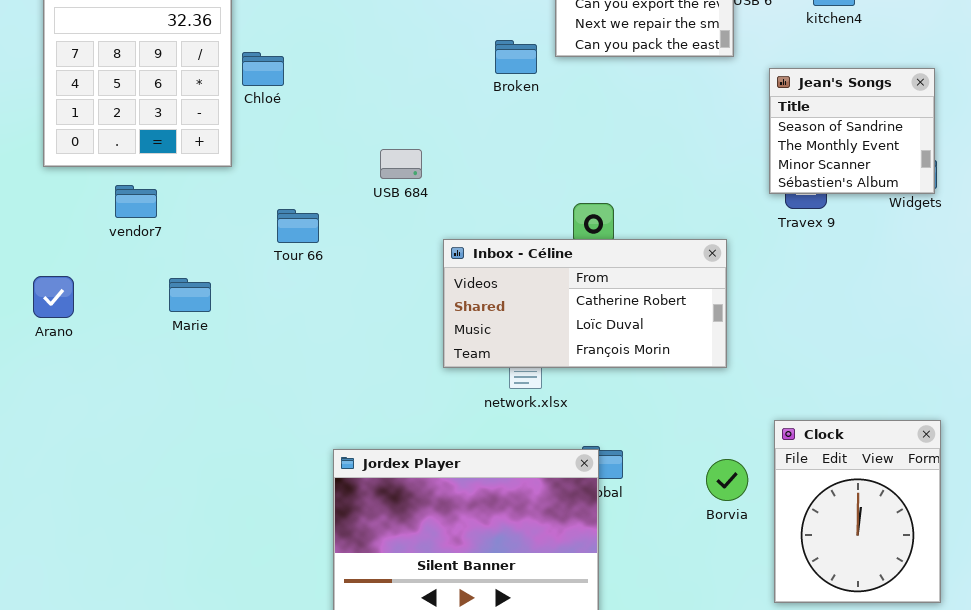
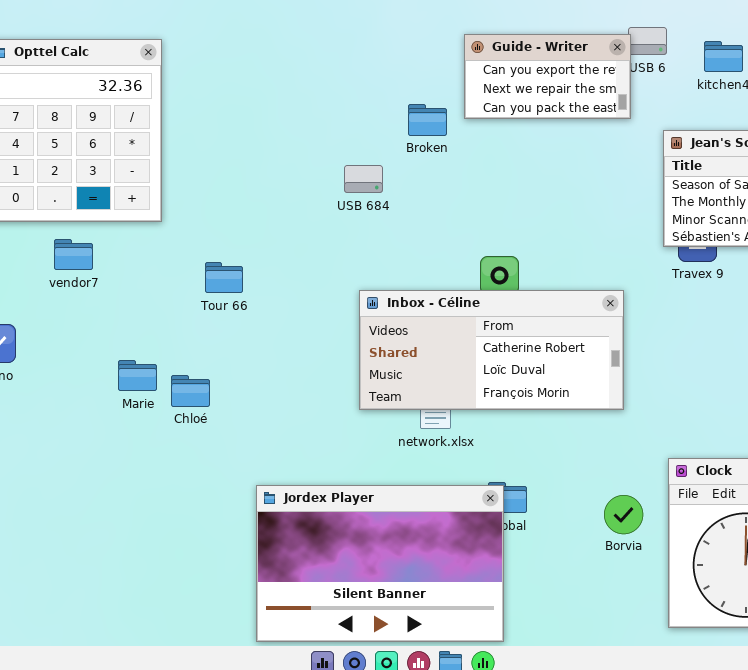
Chloé: [242,52,284,86] -> [171,375,210,407], moved
USB 684: [380,149,422,179] -> [344,165,383,193], moved
Marie: [169,278,211,312] -> [118,360,157,391], moved

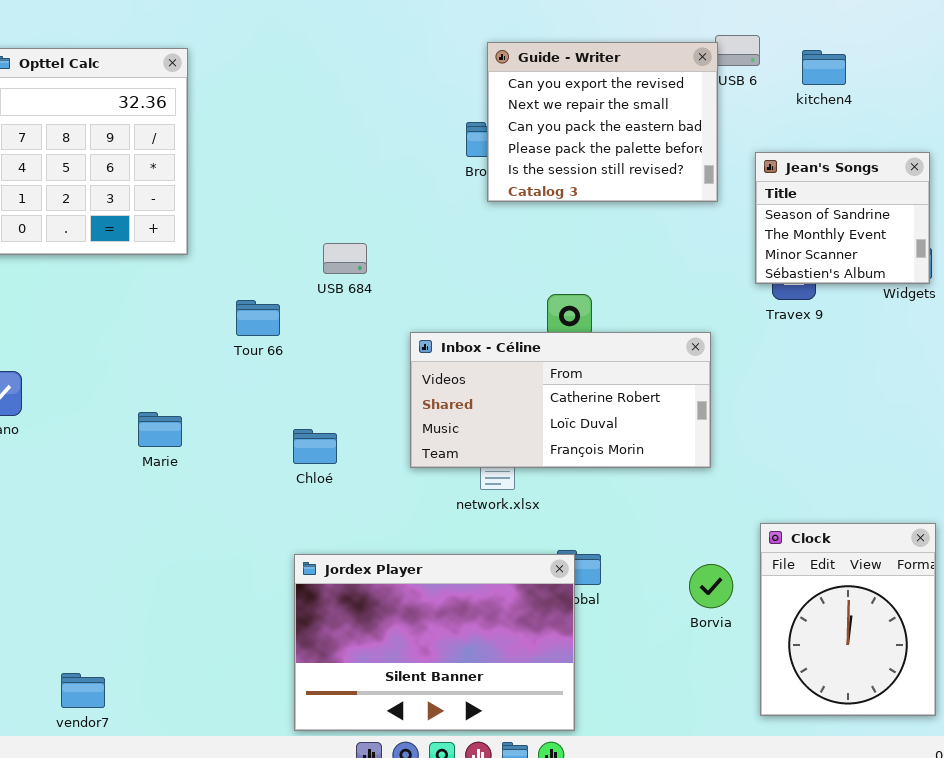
Guide - Writer: [464,34,631,119] -> [487,42,718,202], resized
USB 684: [344,165,383,193] -> [323,243,367,274], moved
vendor7: [54,239,93,270] -> [61,673,105,708], moved
Chloé: [171,375,210,407] -> [293,429,337,464], moved

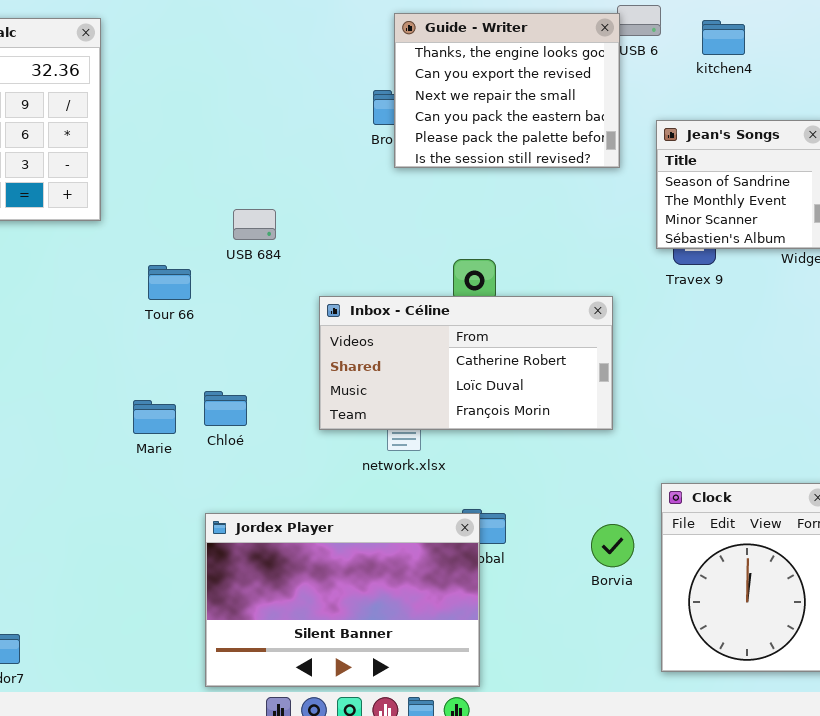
Guide - Writer: [487,42,718,202] -> [394,13,620,168], scrolled up 1 row
Marie: [138,412,182,447] -> [133,400,176,434], moved

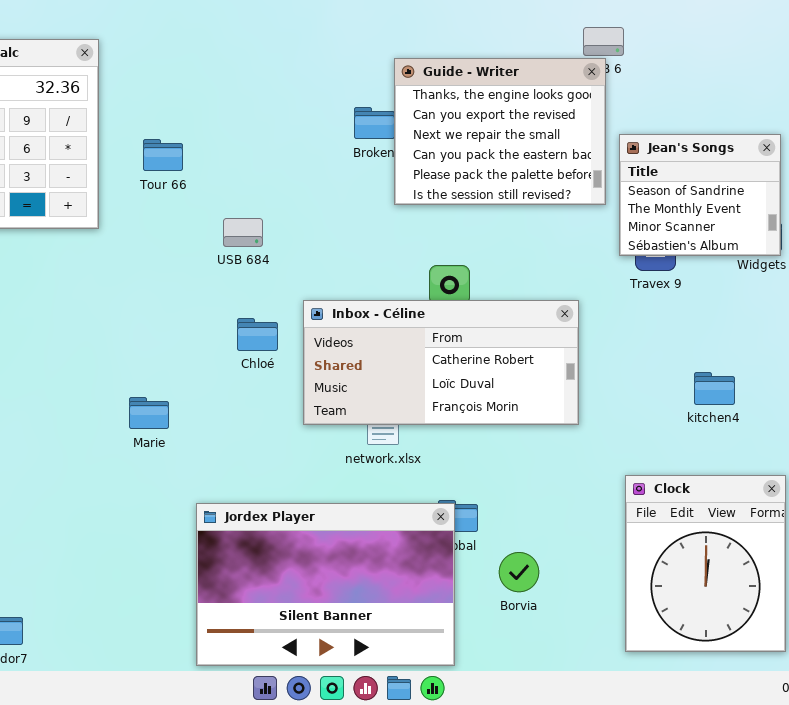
Guide - Writer: [394,13,620,168] -> [394,58,606,205], moved
kitchen4: [702,20,745,55] -> [694,372,735,405], moved
Tour 66: [148,265,191,300] -> [143,139,183,171], moved
Chloé: [204,391,247,426] -> [237,318,278,351], moved
Borvia: [591,524,634,567] -> [499,552,539,592], moved

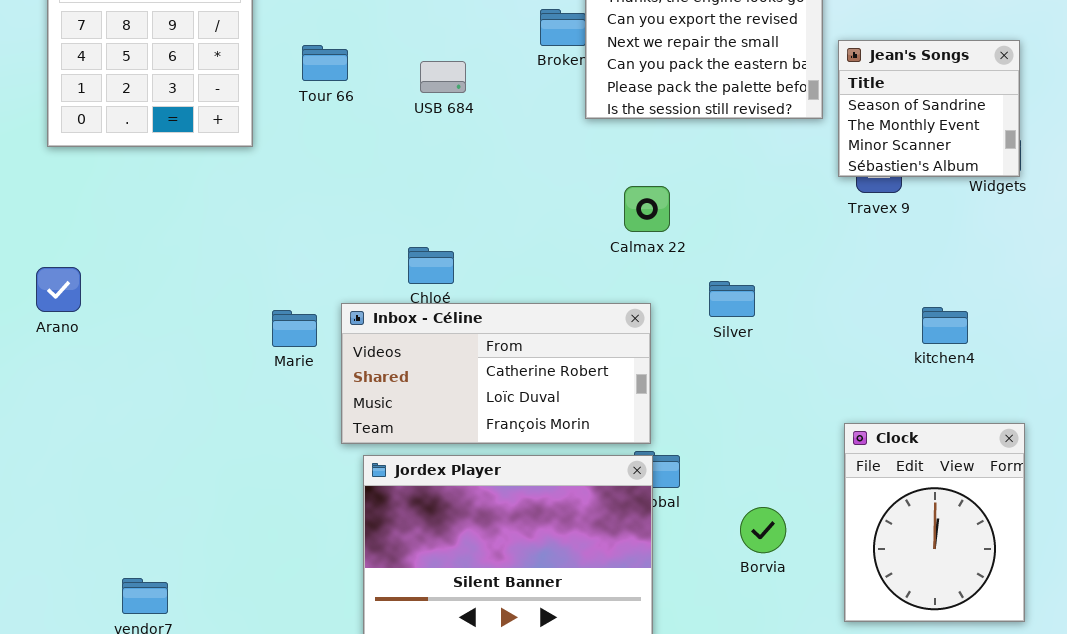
USB 684: [223,218,263,247] -> [420,61,466,93], moved
Inbox - Céline: [303,300,579,425] -> [341,303,651,444], moved
Marie: [129,397,169,429] -> [272,310,317,347], moved
Borvia: [499,552,539,592] -> [740,507,786,553], moved

